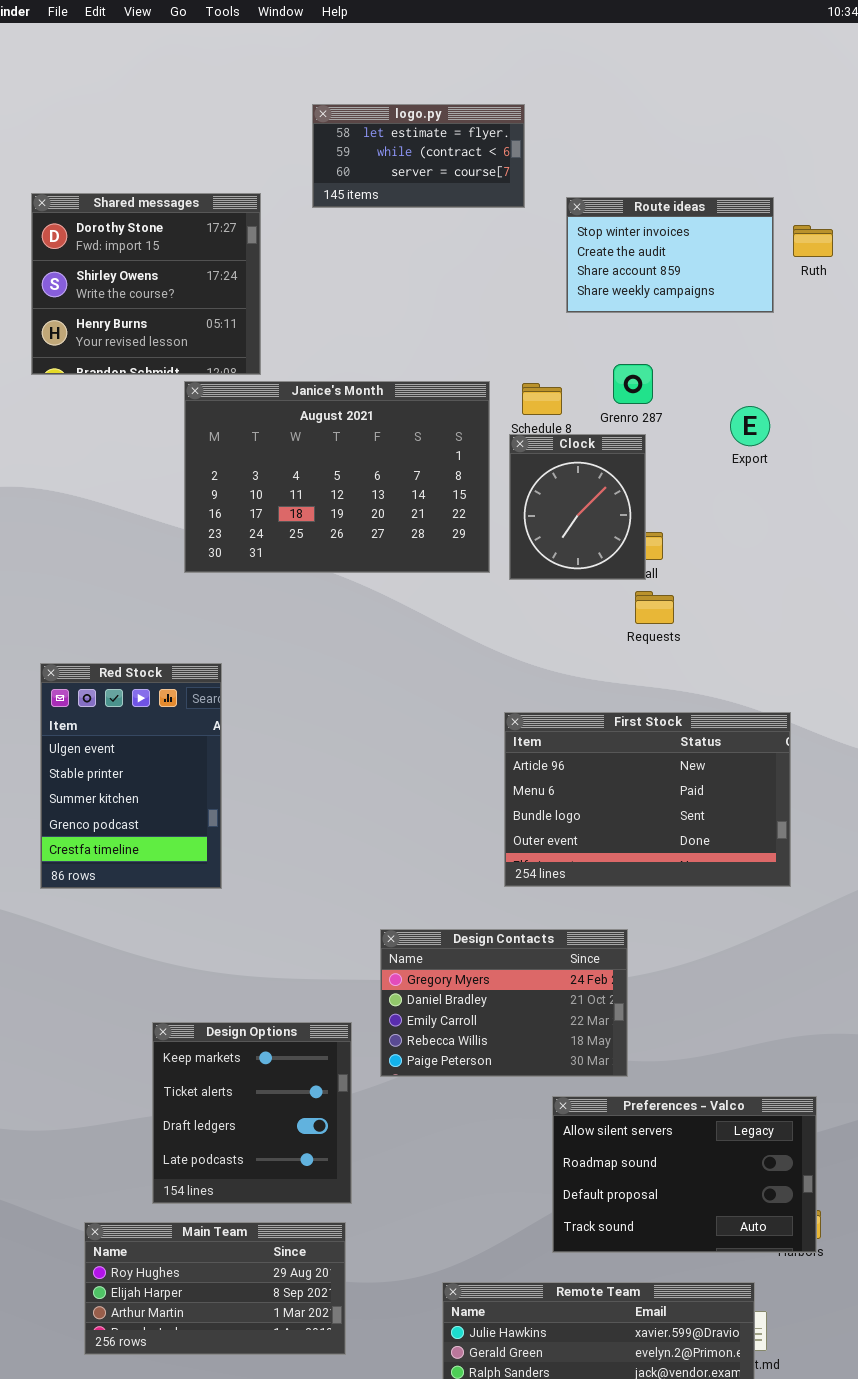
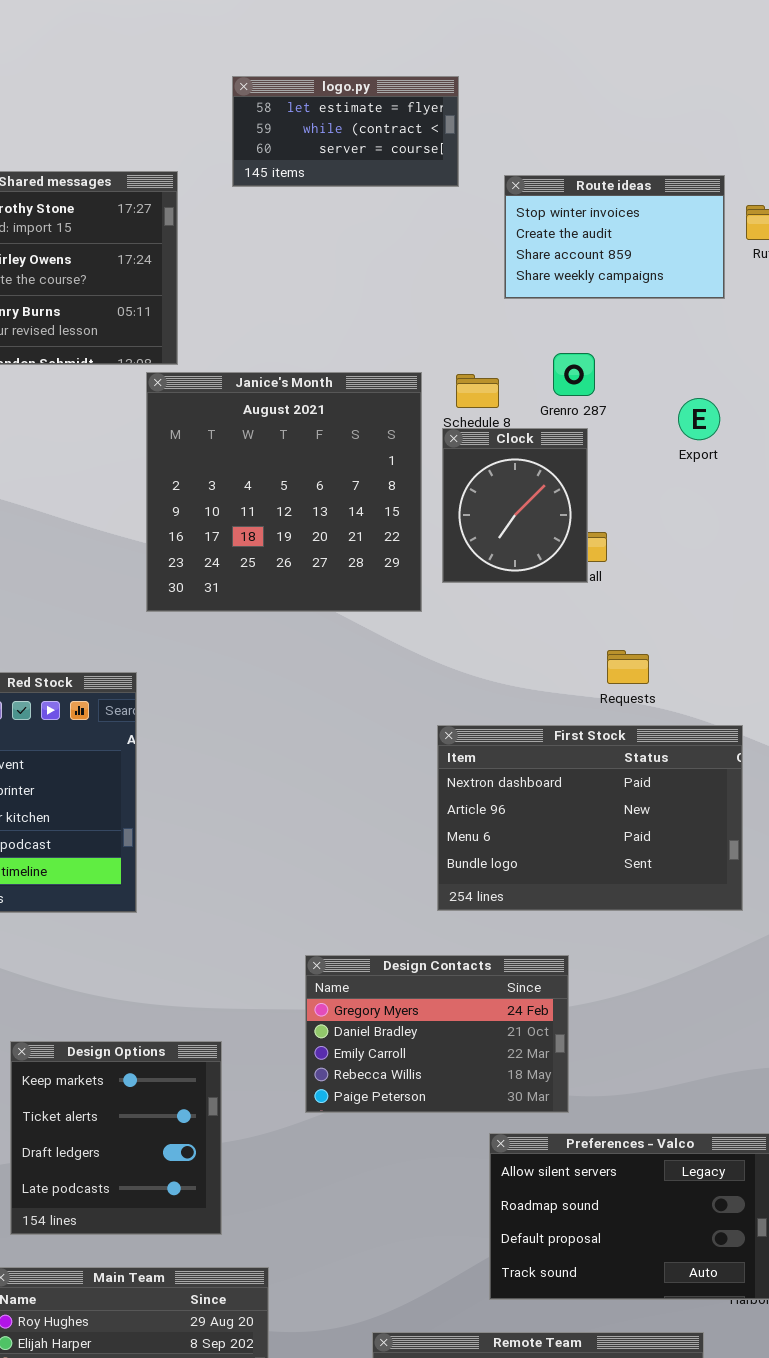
Janice's Month: [184,381,490,573] -> [146,372,422,612], resized
Requests: [635,591,674,624] -> [607,650,649,684], moved
First Stock: [504,712,791,887] -> [437,725,743,911], scrolled up 1 row
Design Options: [152,1022,352,1204] -> [10,1041,222,1235], moved

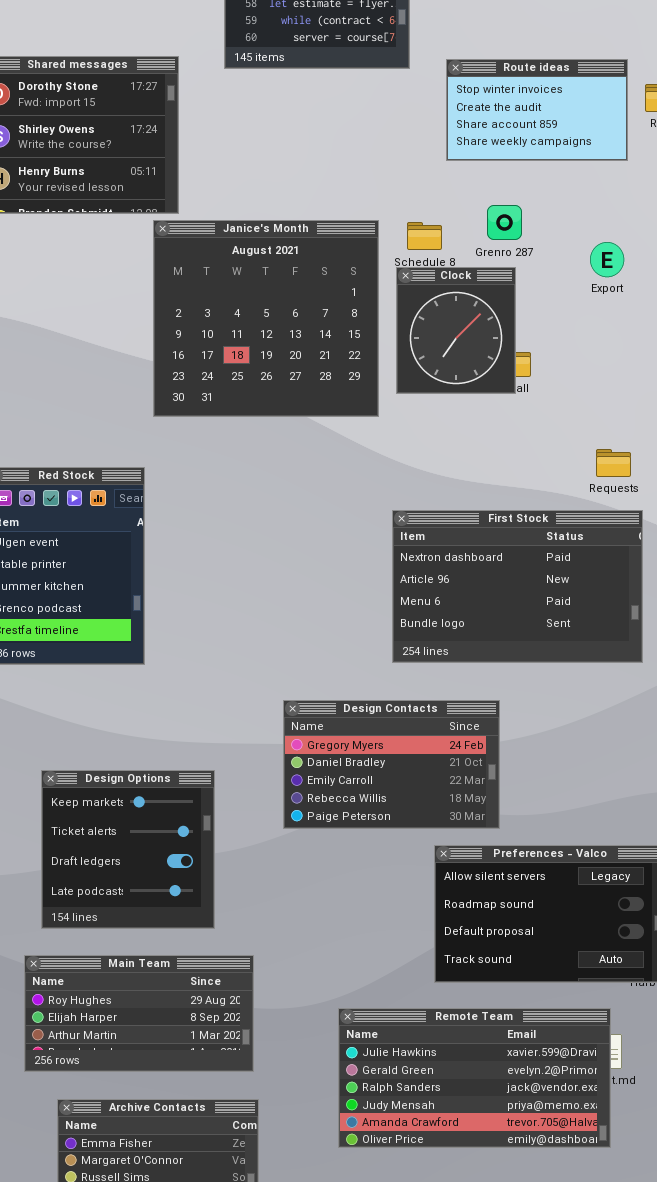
Requests: [607,650,649,684] -> [596,449,631,477], moved

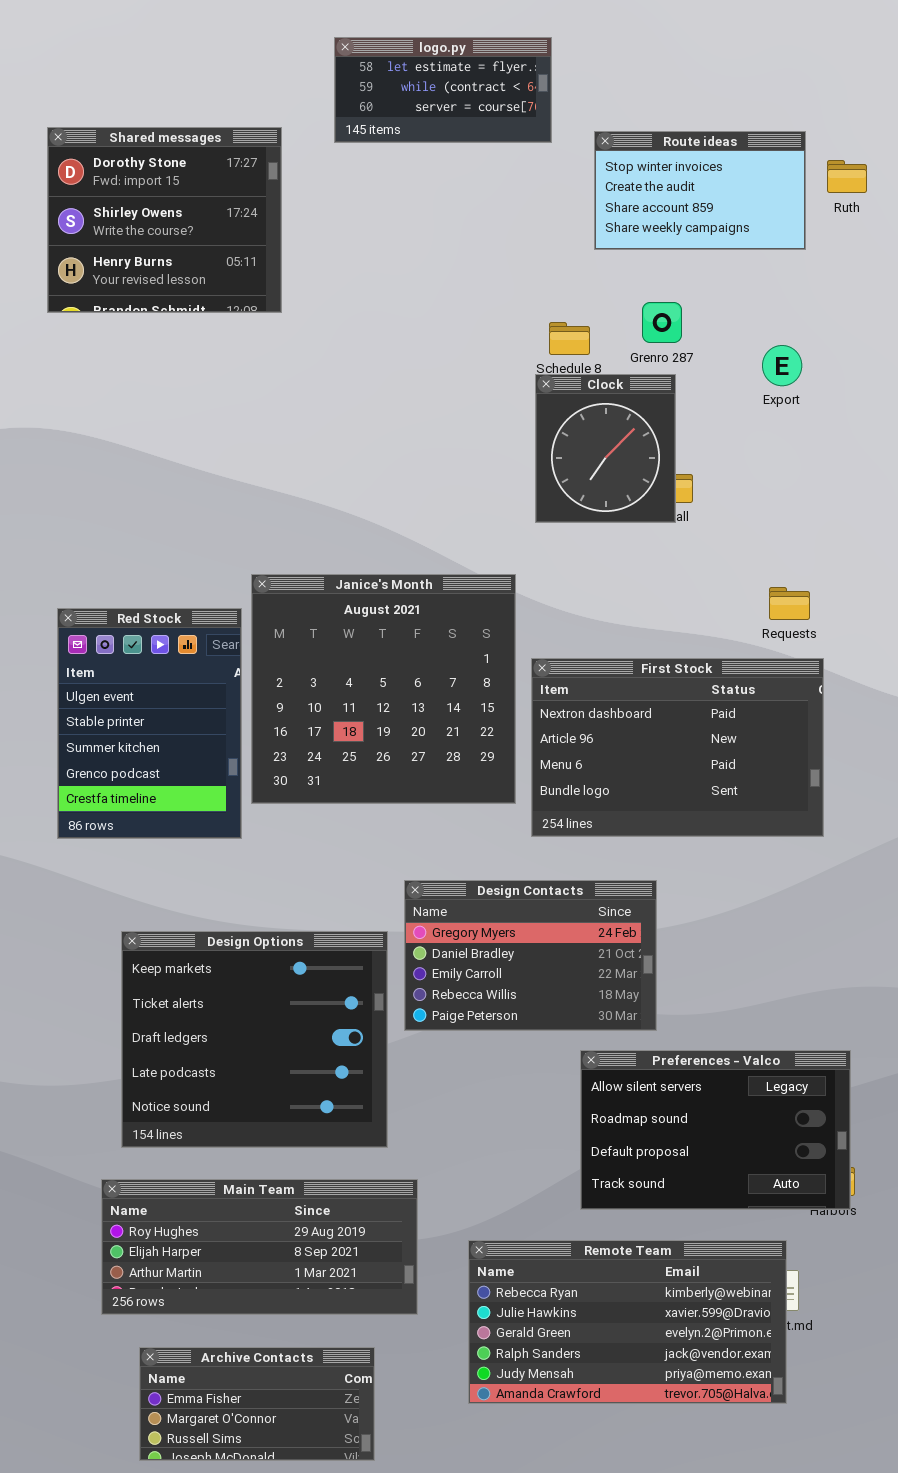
Janice's Month: [153,220,379,417] -> [251,574,516,804], moved
Design Options: [41,770,215,929] -> [121,931,388,1148], resized
Main Team: [24,955,254,1072] -> [101,1179,418,1315], resized
Remote Team: [338,1008,611,1148] -> [468,1240,787,1404], scrolled up 1 row

